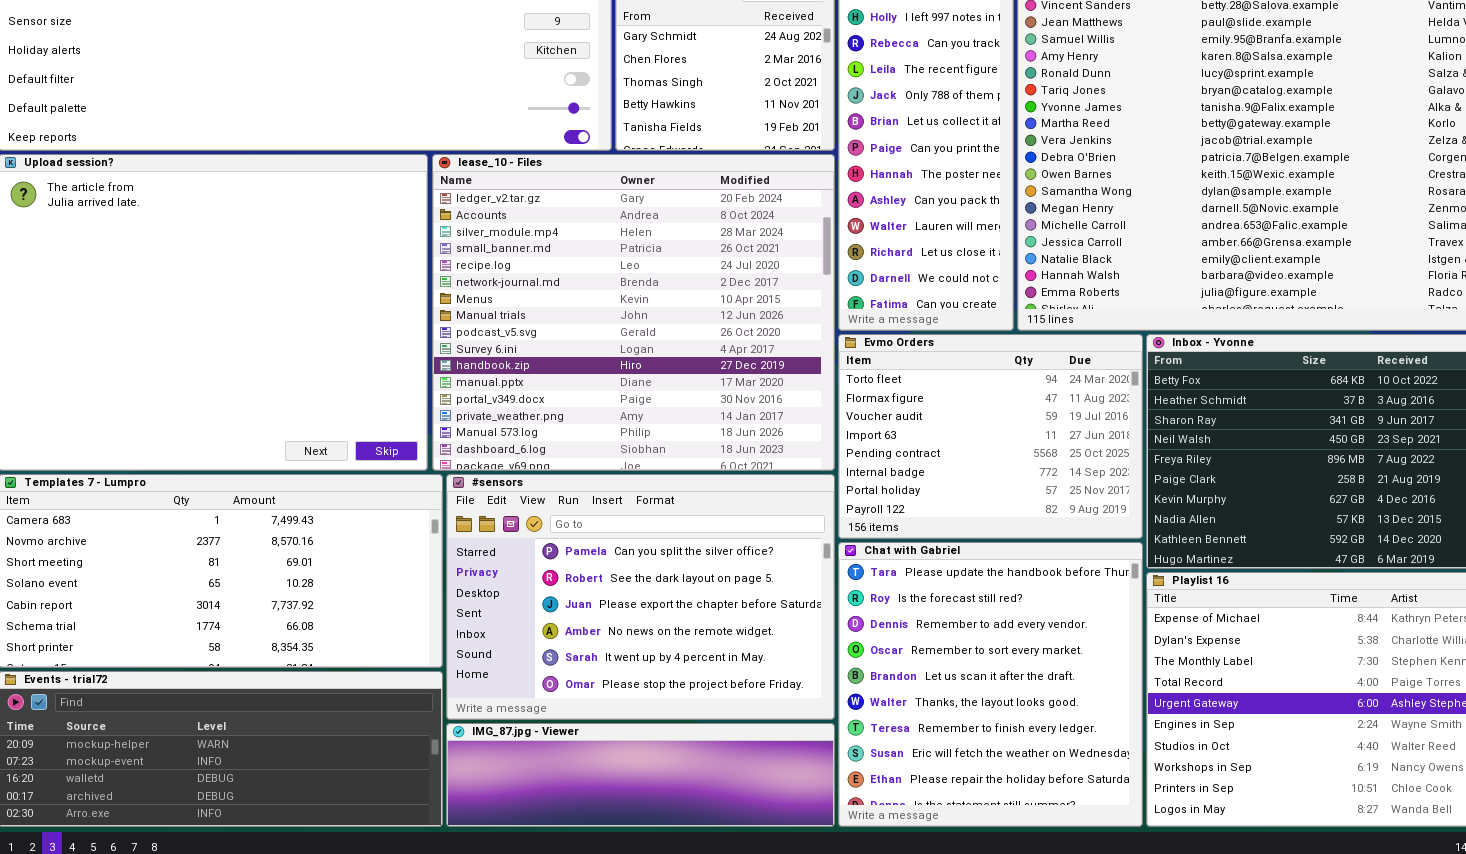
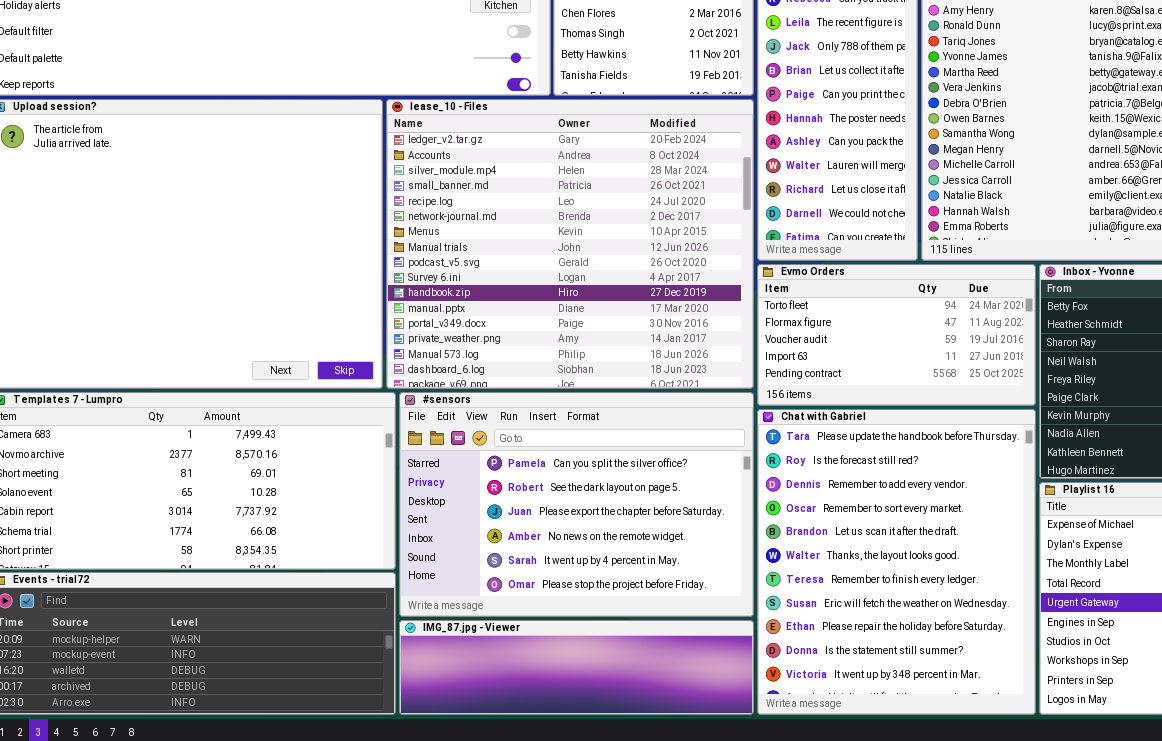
Evmo Orders: [838,334,1143,539] -> [757,264,1036,406], resized
Chat with Gabriel: [838,542,1143,827] -> [757,409,1036,715], resized

